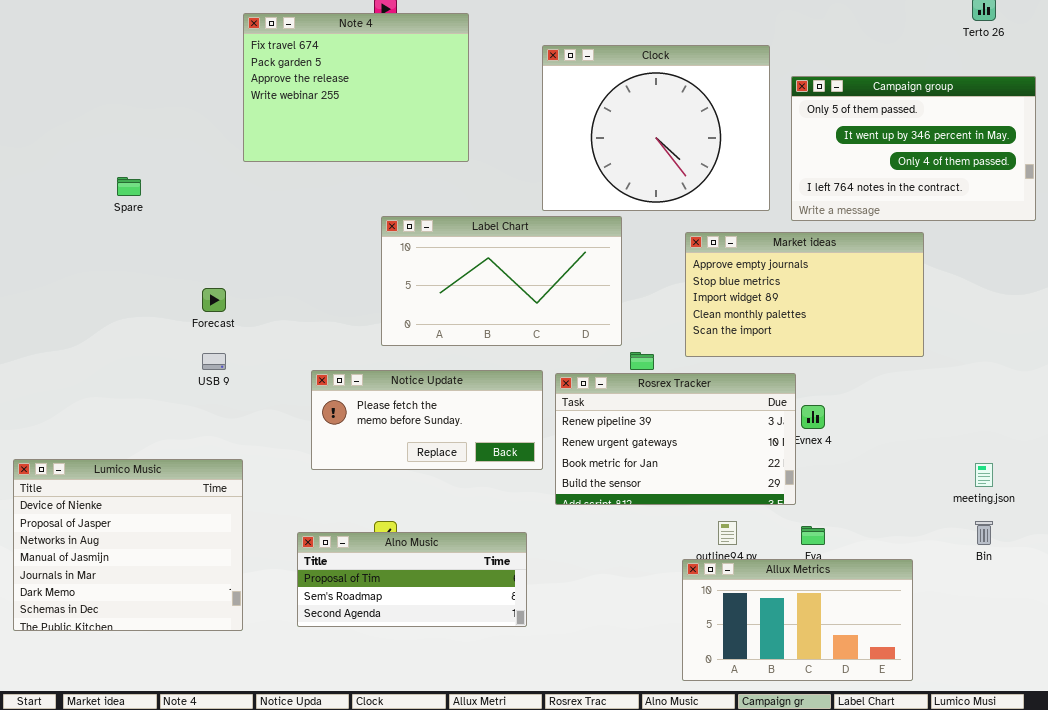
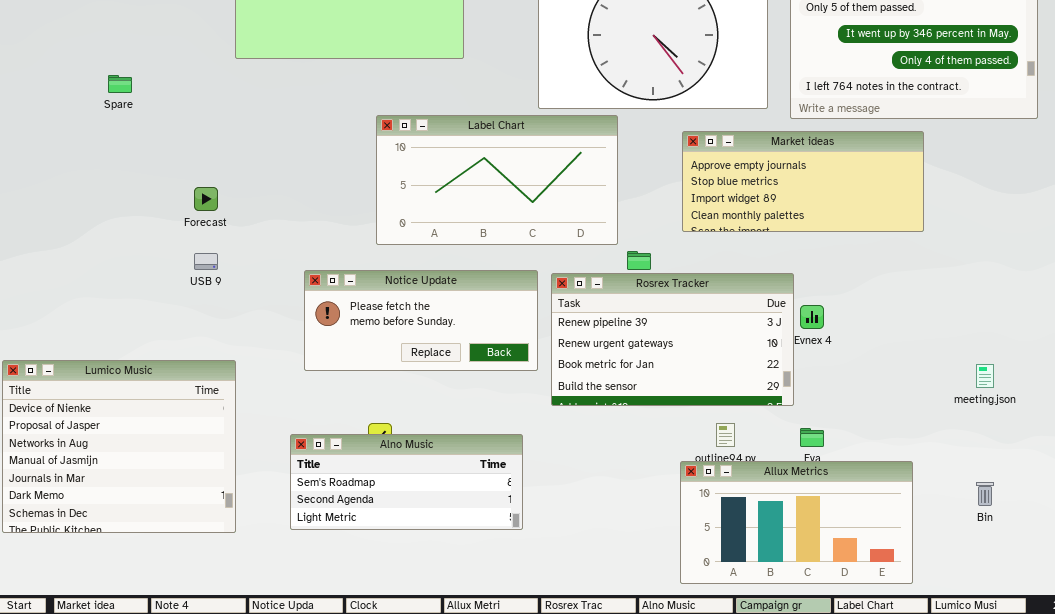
Market ideas: [685,232,924,357] -> [682,131,924,232], resized
Bin: [975,521,993,545] -> [976,482,994,506], moved
Alno Music: [297,532,527,627] -> [290,434,523,530], scrolled down 1 row

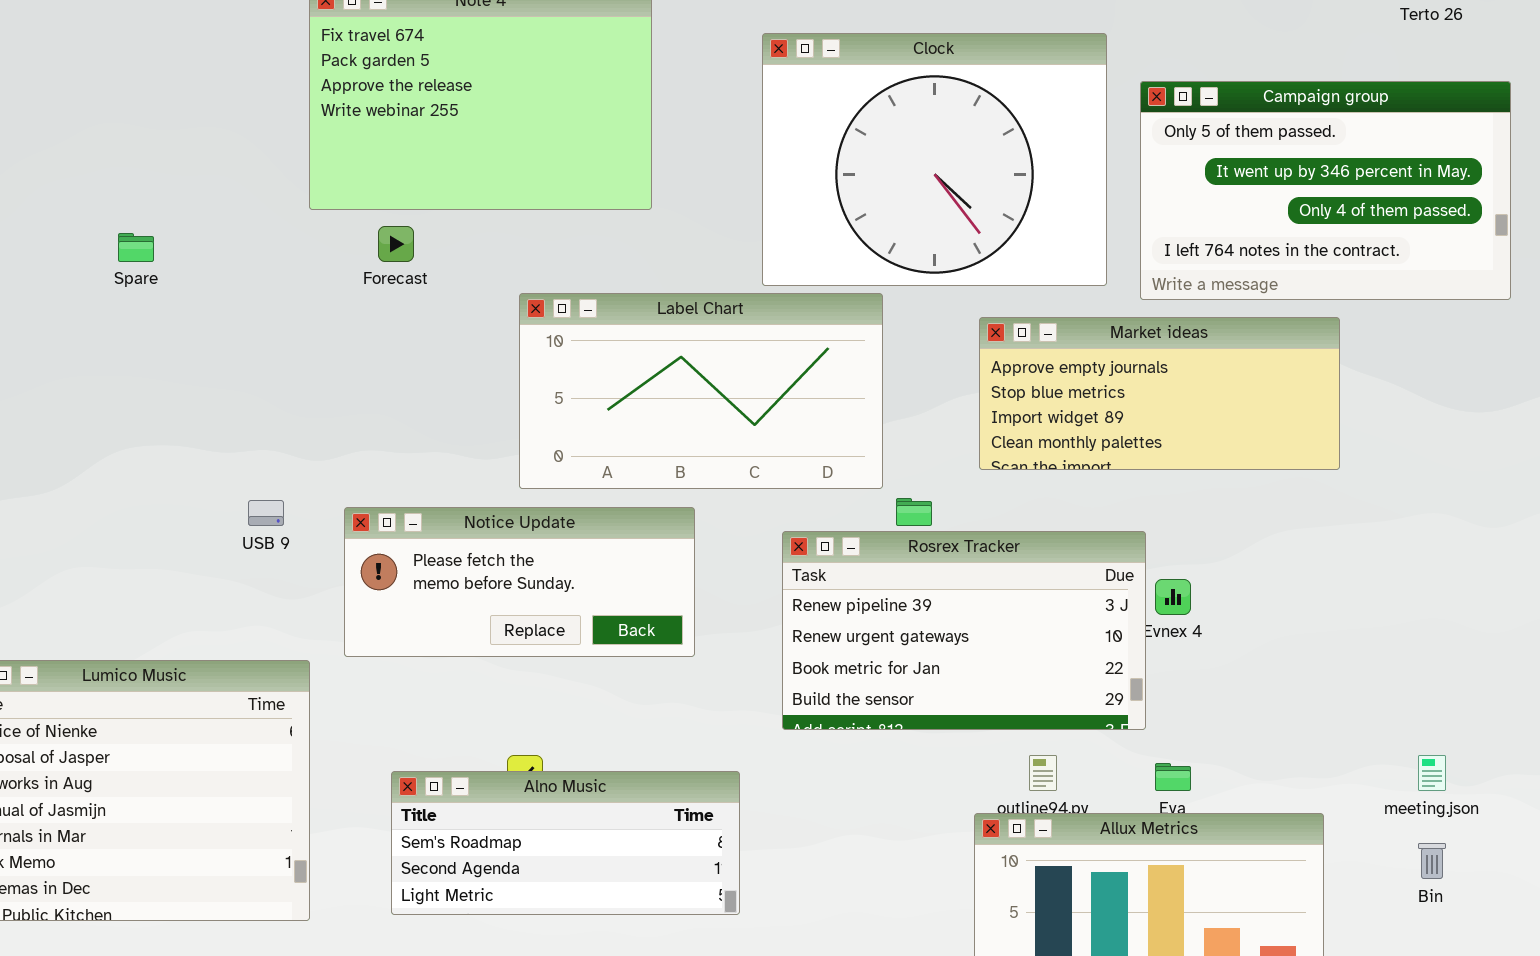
Forecast: [194,187,218,211] -> [378,226,414,262], moved
Notice Update: [304,270,538,371] -> [344,507,695,657], moved
meeting.json: [976,364,994,388] -> [1418,755,1446,791], moved

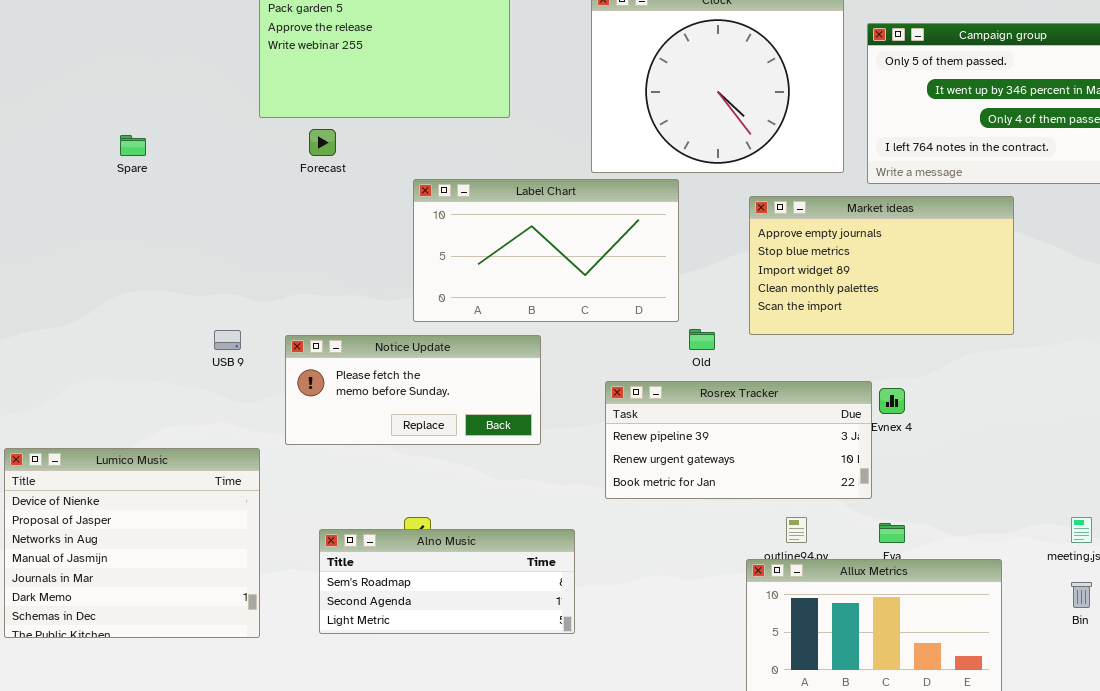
Market ideas: [979,317,1340,470] -> [749,196,1014,335], resized
Rosrex Tracker: [782,531,1146,730] -> [605,381,872,499], resized

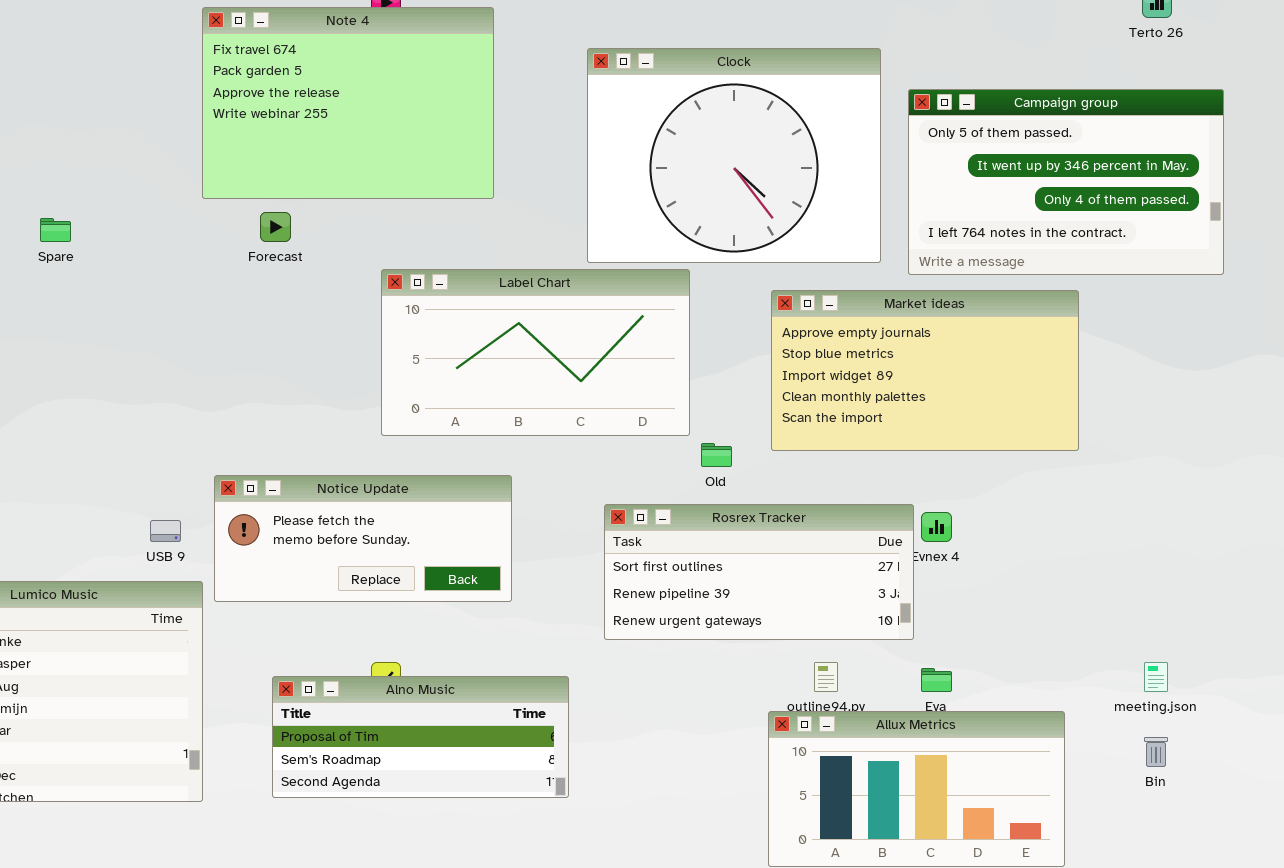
USB 9: [214,330,241,350] -> [150,520,181,542], moved
Notice Update: [285,335,541,445] -> [214,475,512,602], moved
Rosrex Tracker: [605,381,872,499] -> [604,504,914,640], scrolled up 1 row
Alno Music: [319,529,575,634] -> [272,676,569,798], scrolled up 1 row

